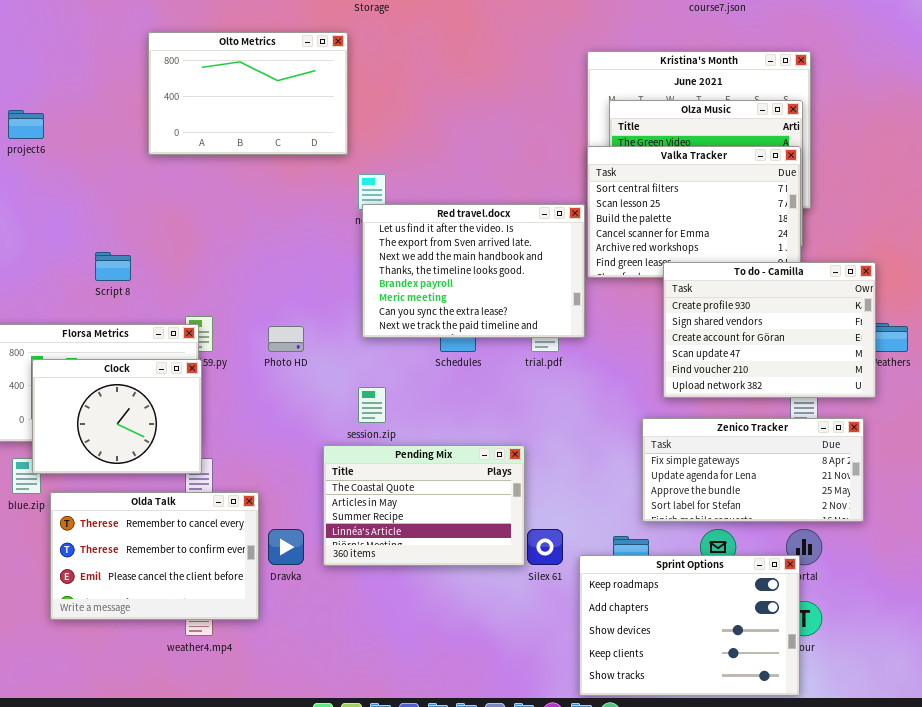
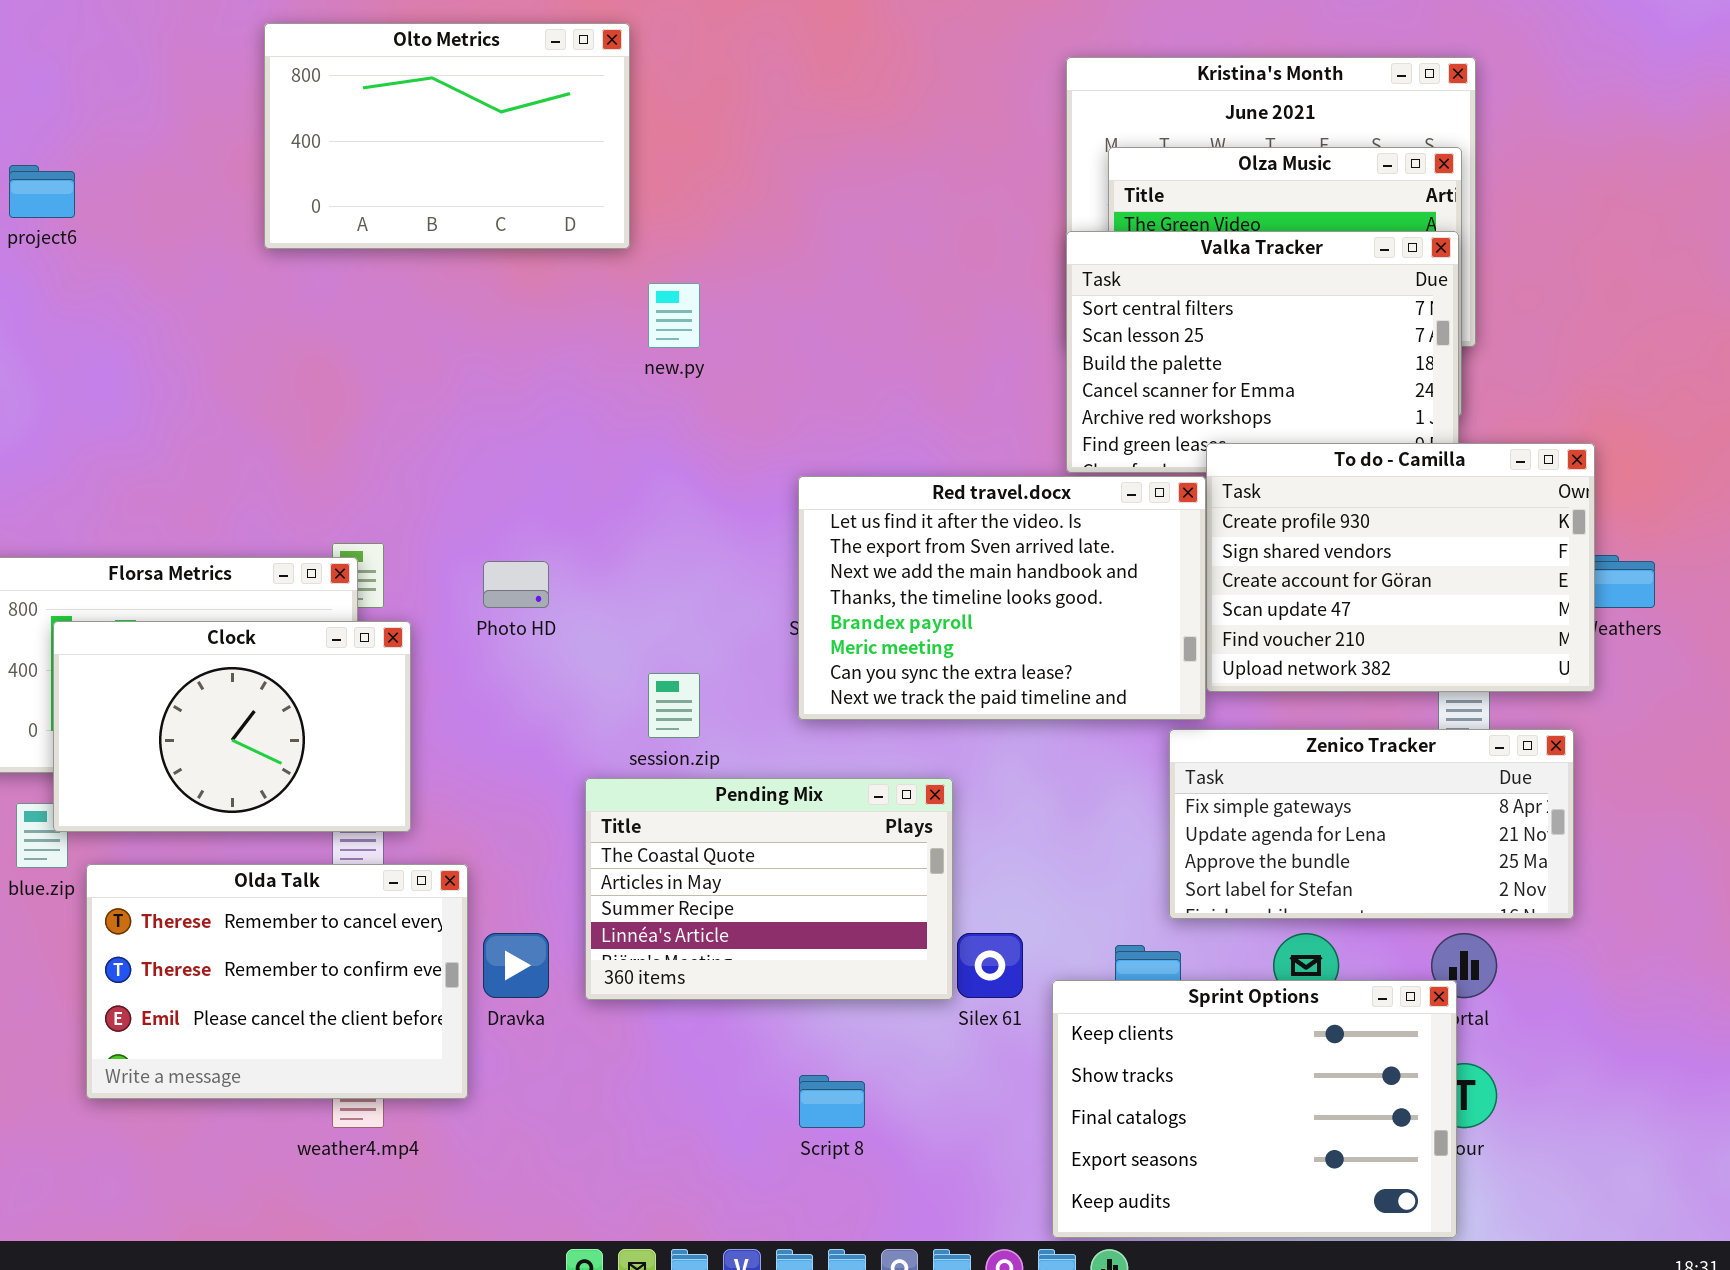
Red travel.docx: [362,204,585,338] -> [798,476,1206,720], moved
Script 8: [95,252,131,281] -> [799,1075,865,1128], moved
Clock: [32,359,202,474] -> [53,621,411,832], resized
Sprint Options: [579,555,800,696] -> [1052,980,1457,1238], scrolled down 3 rows

